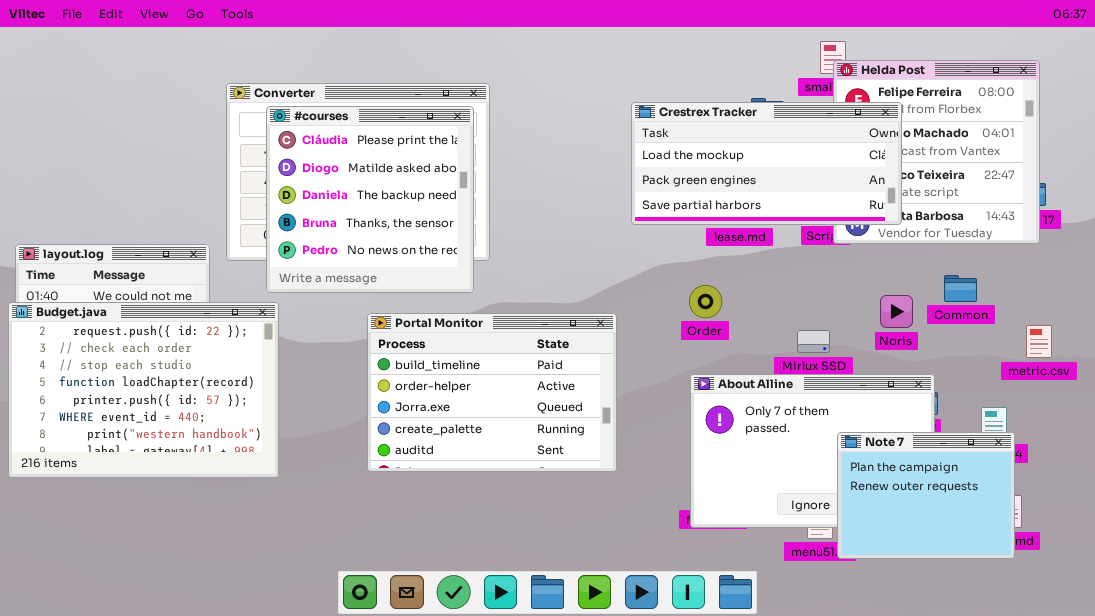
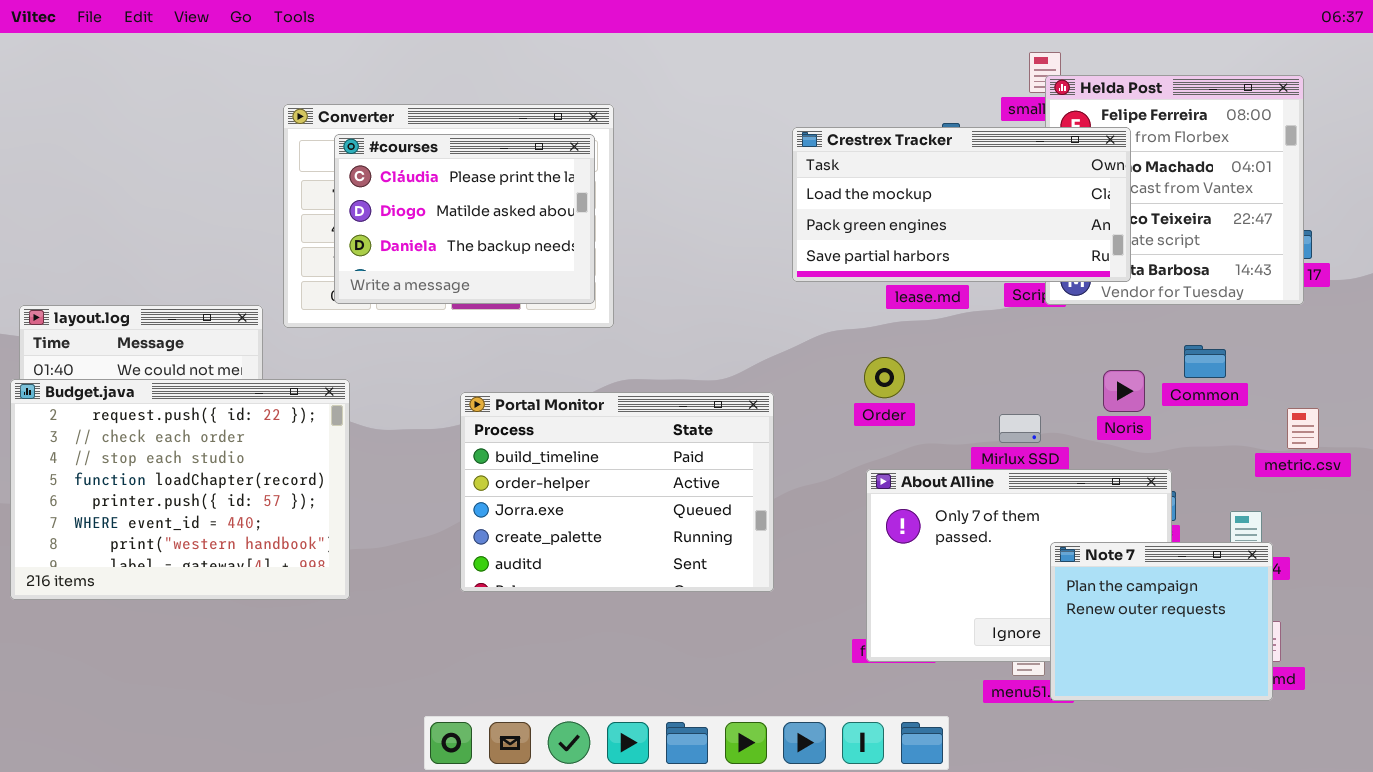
#courses: [266,106,474,293] -> [334,134,595,304], resized

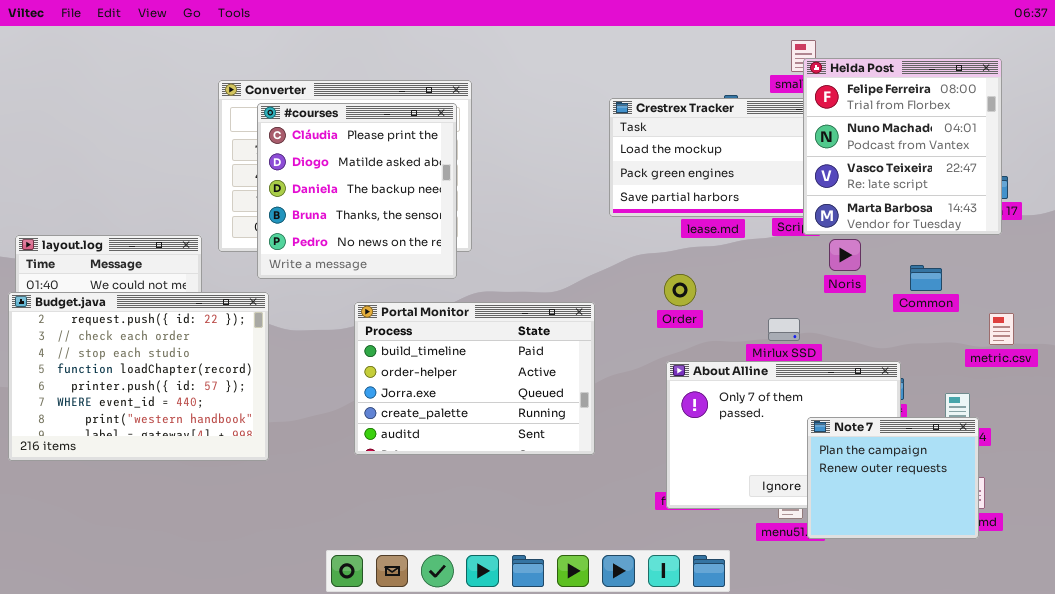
Helda Post: [1045,75,1304,305] -> [803,58,1002,235], raised
#courses: [334,134,595,304] -> [257,103,457,279], resized
Noris: [1103,370,1145,412] -> [829,239,861,271], moved

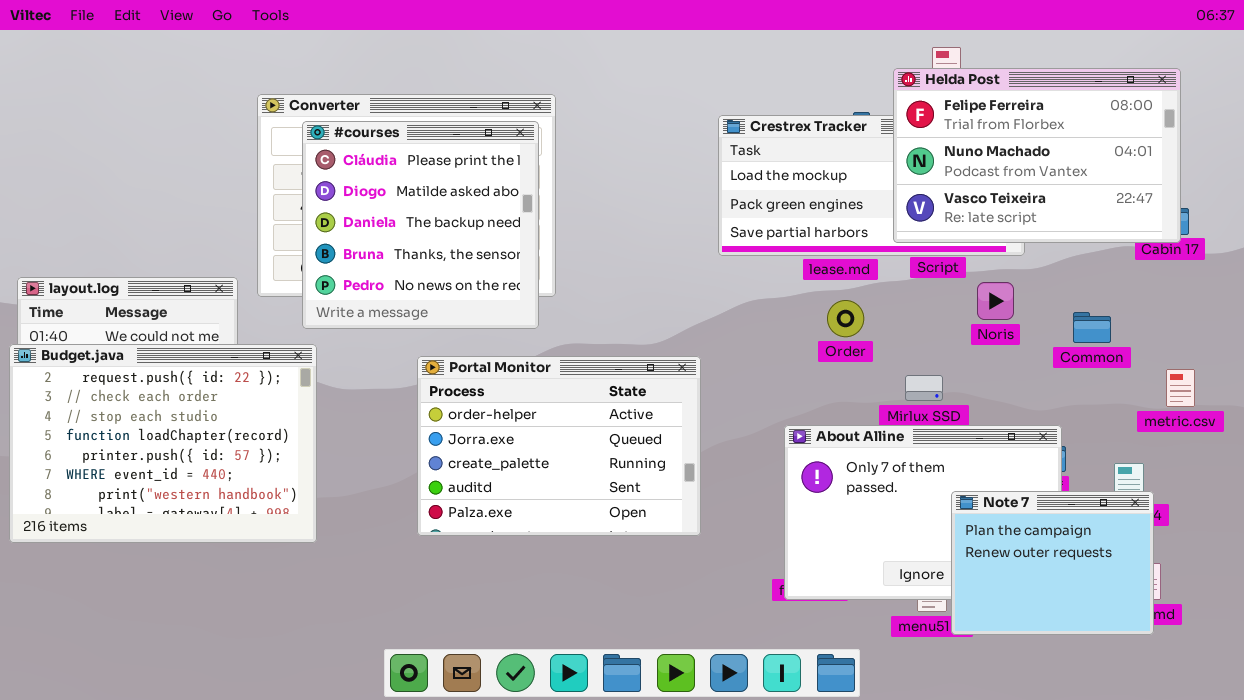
Helda Post: [803,58,1002,235] -> [893,68,1181,243], resized
Order: [664,274,696,306] -> [827,300,864,337], moved
Portal Monitor: [354,302,595,455] -> [417,356,701,536], scrolled down 1 row

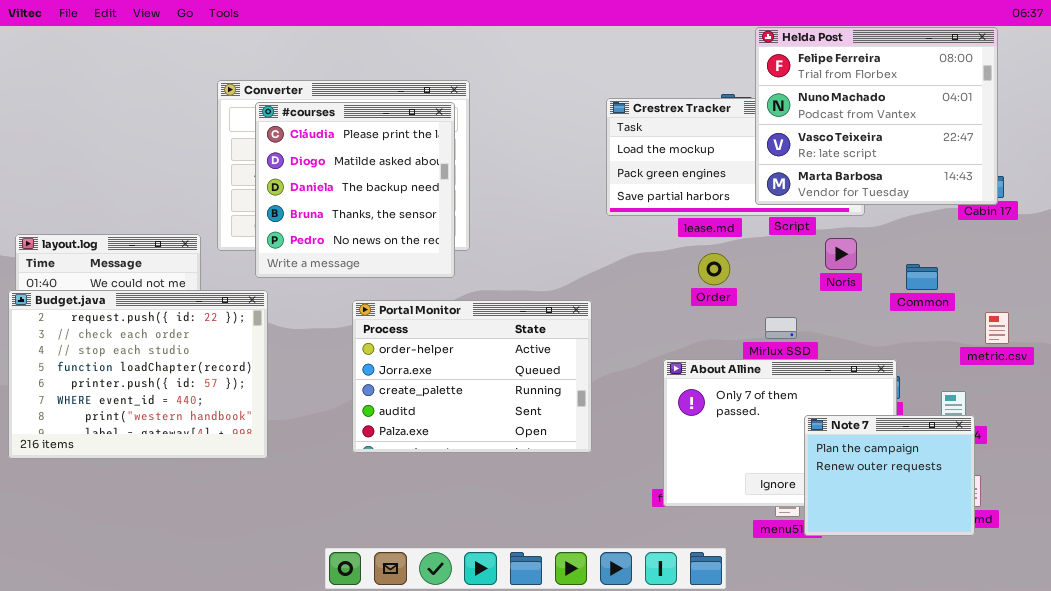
Helda Post: [893,68,1181,243] -> [755,27,998,205], resized

